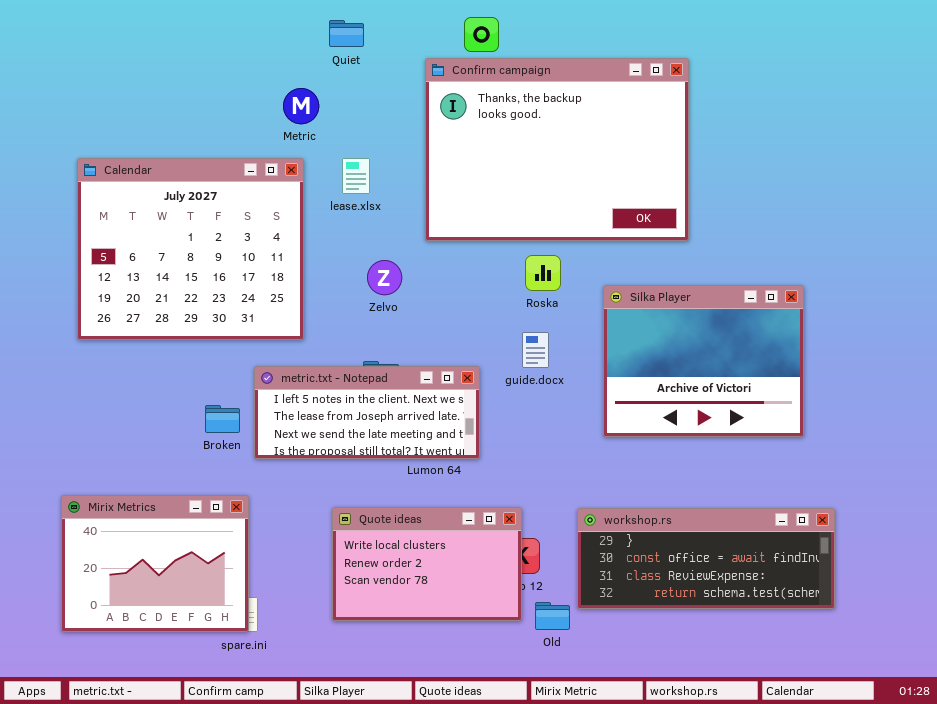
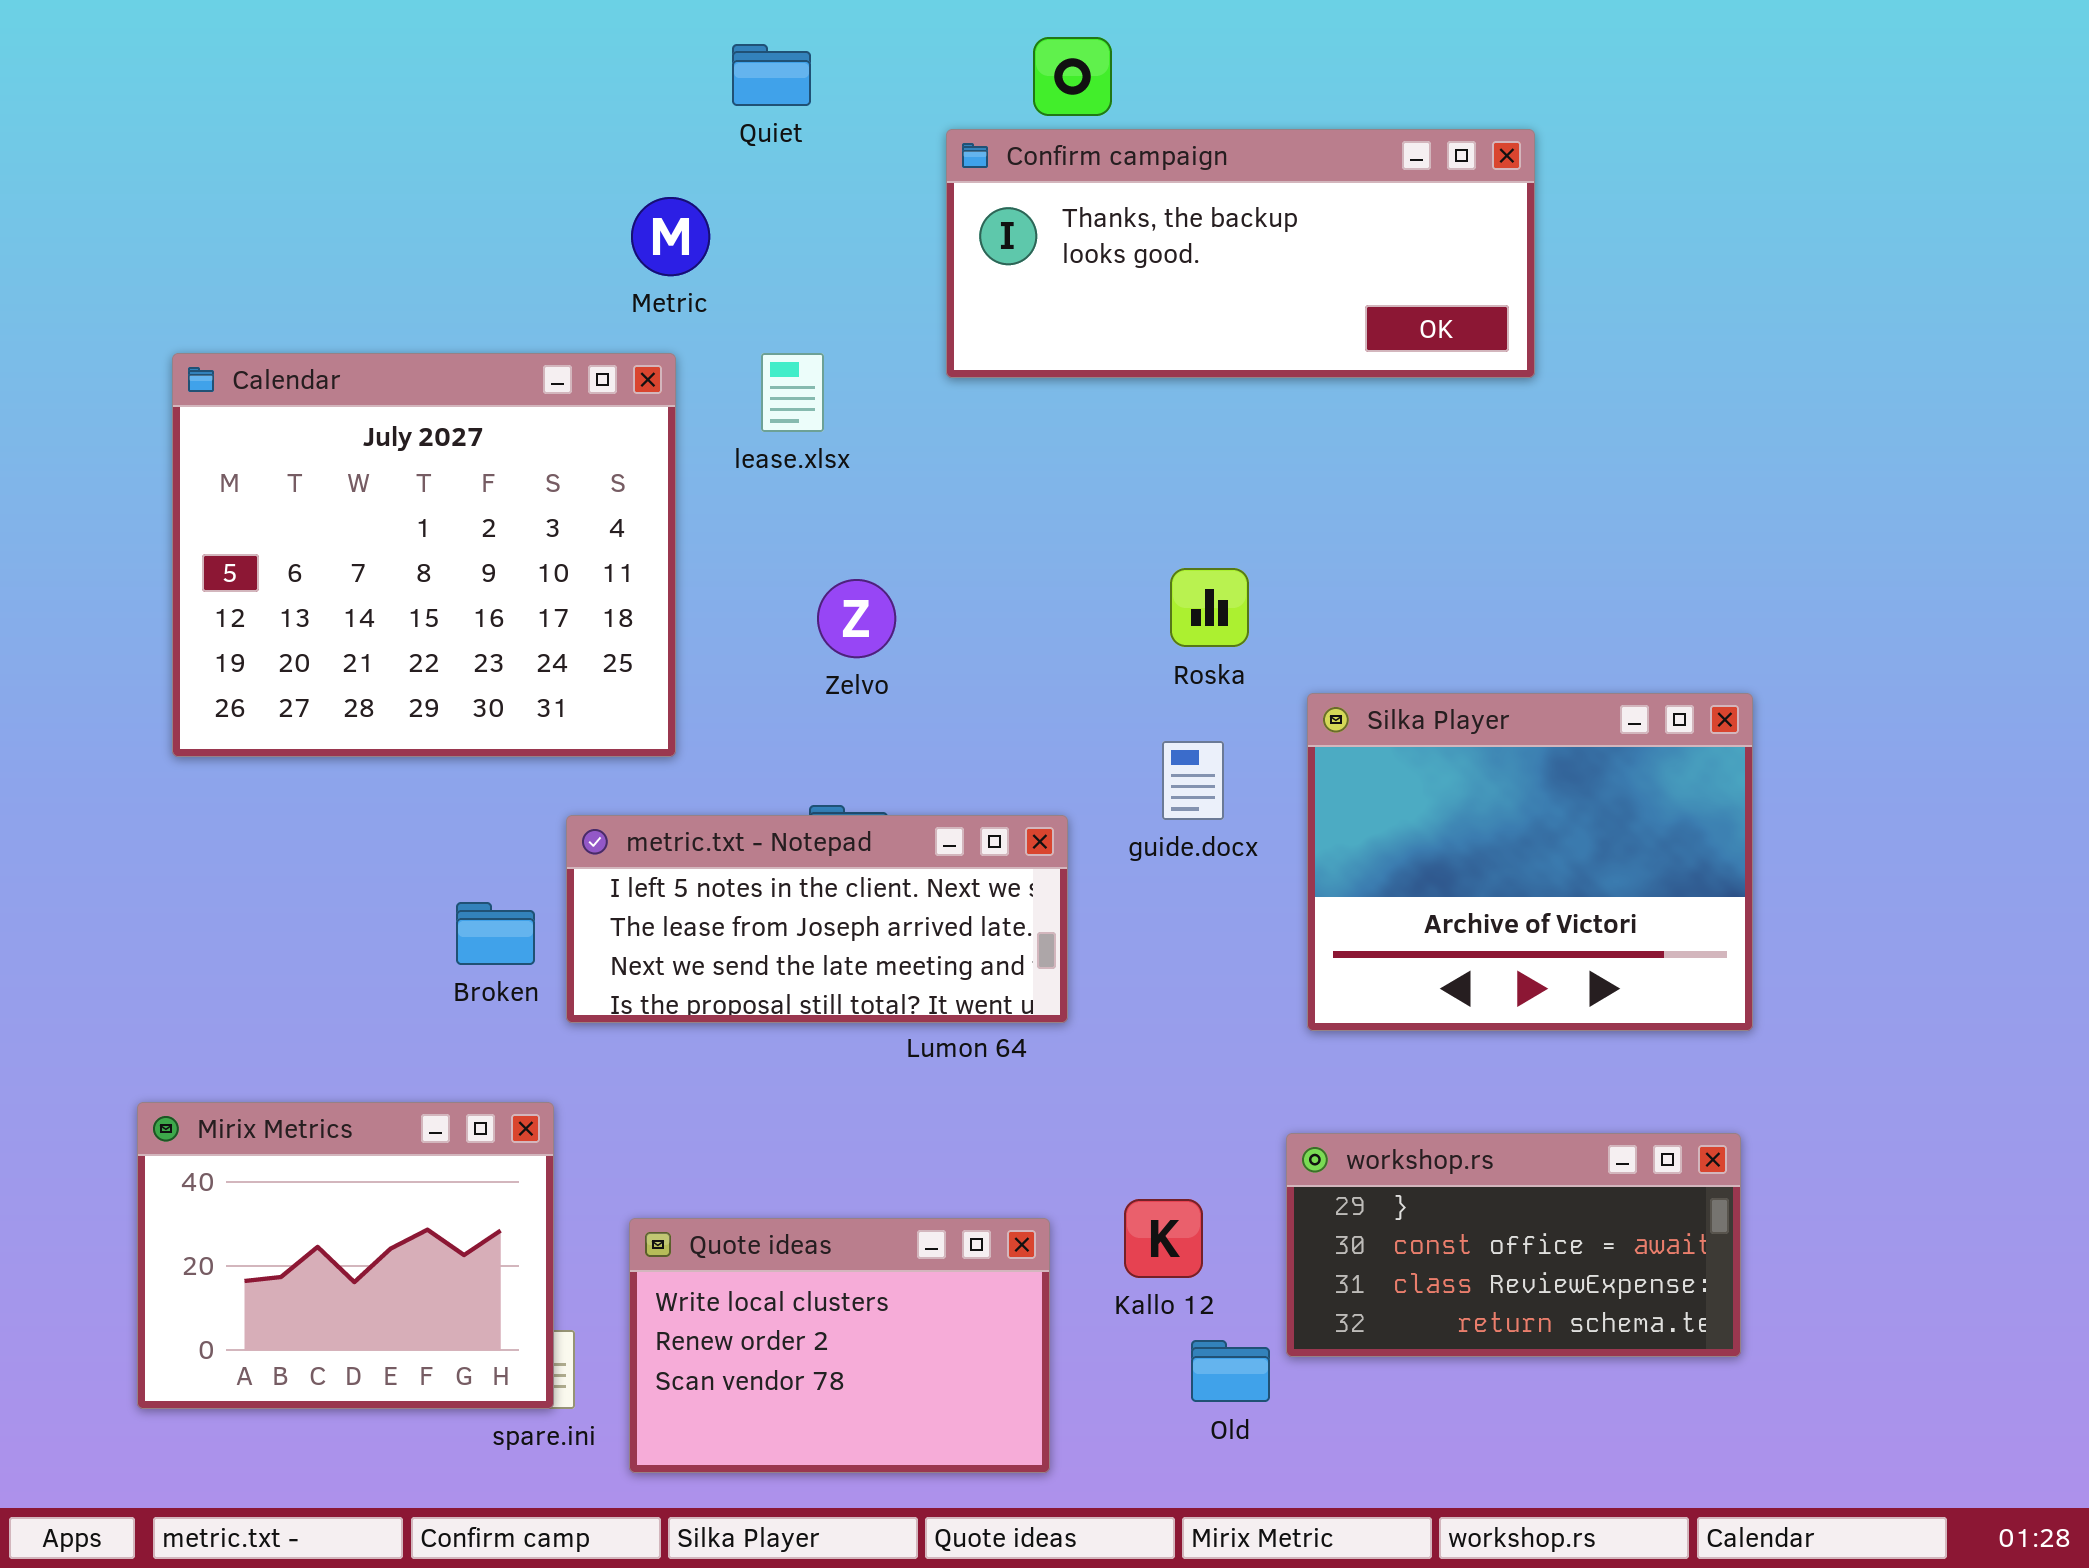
Confirm campaign: [425,58,689,241] -> [946,129,1535,378], resized
Silka Player: [603,285,804,437] -> [1307,693,1753,1031], moved
Quote ideas: [332,507,522,621] -> [629,1218,1050,1473], moved
workshop.rs: [577,508,835,609] -> [1286,1133,1741,1357], resized

